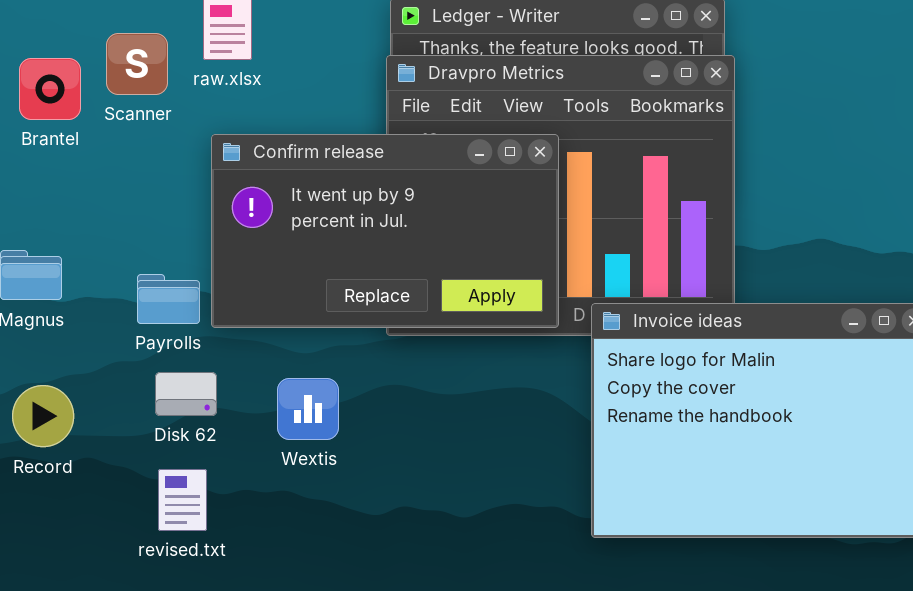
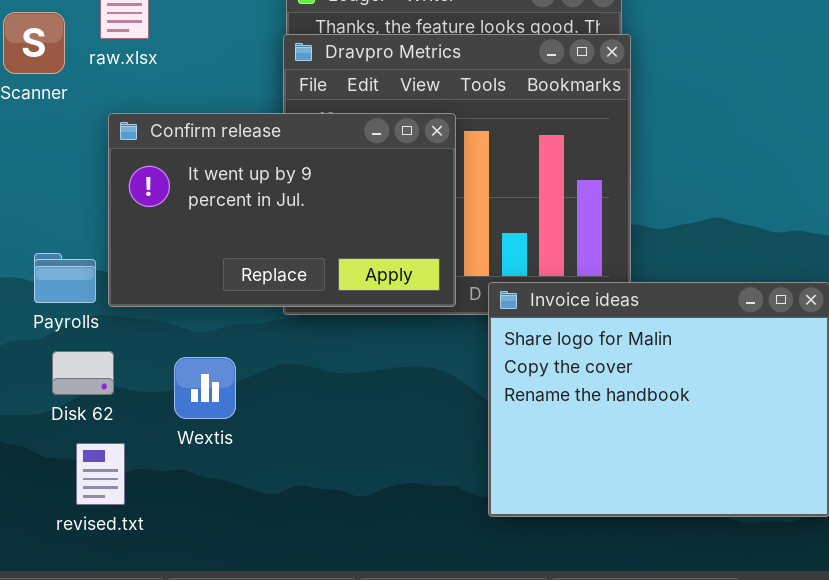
revised.txt: [158,469,207,531] -> [76,443,125,505], moved

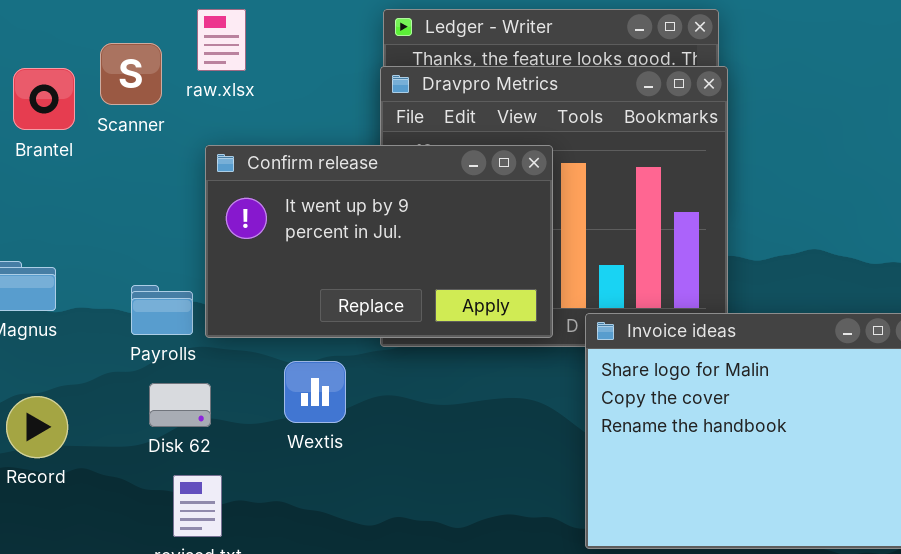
Wextis: [174,357,236,419] -> [284,361,346,423], moved

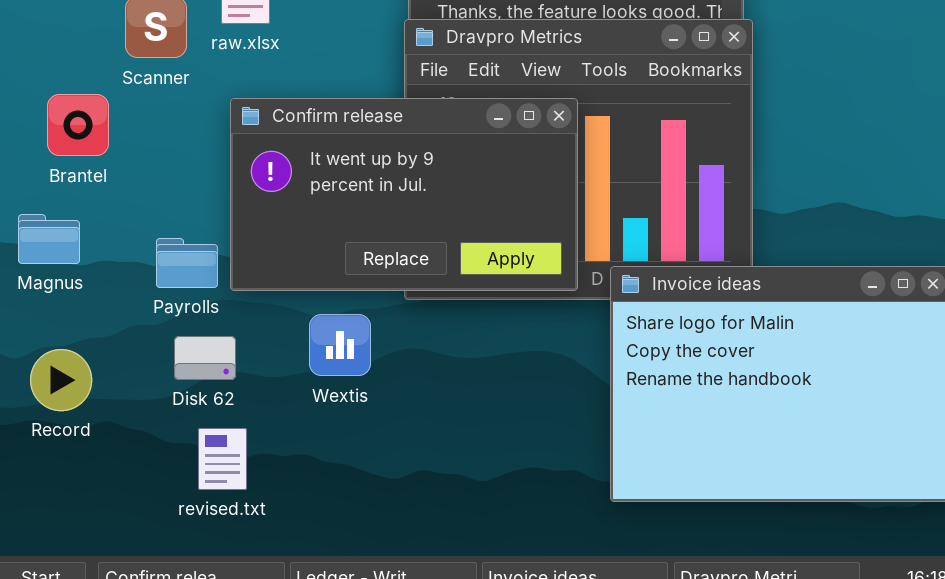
Brantel: [13,68,75,130] -> [47,94,109,156], moved

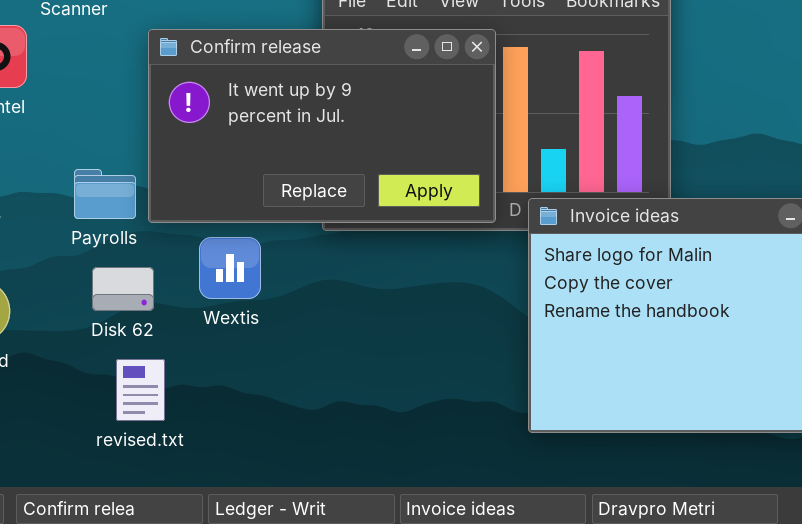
Wextis: [309,314,371,376] -> [199,237,261,299], moved

